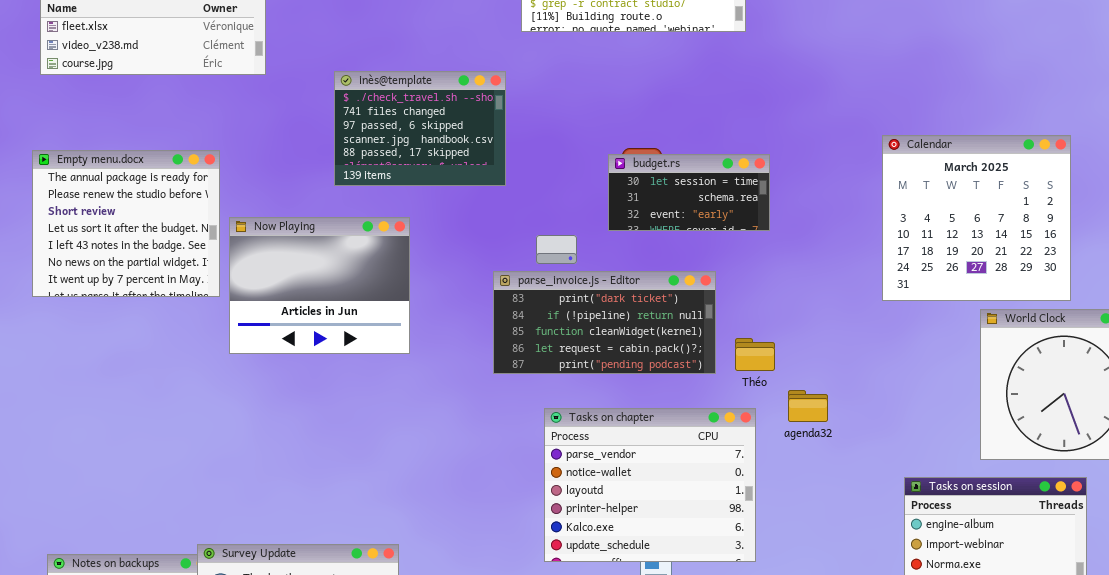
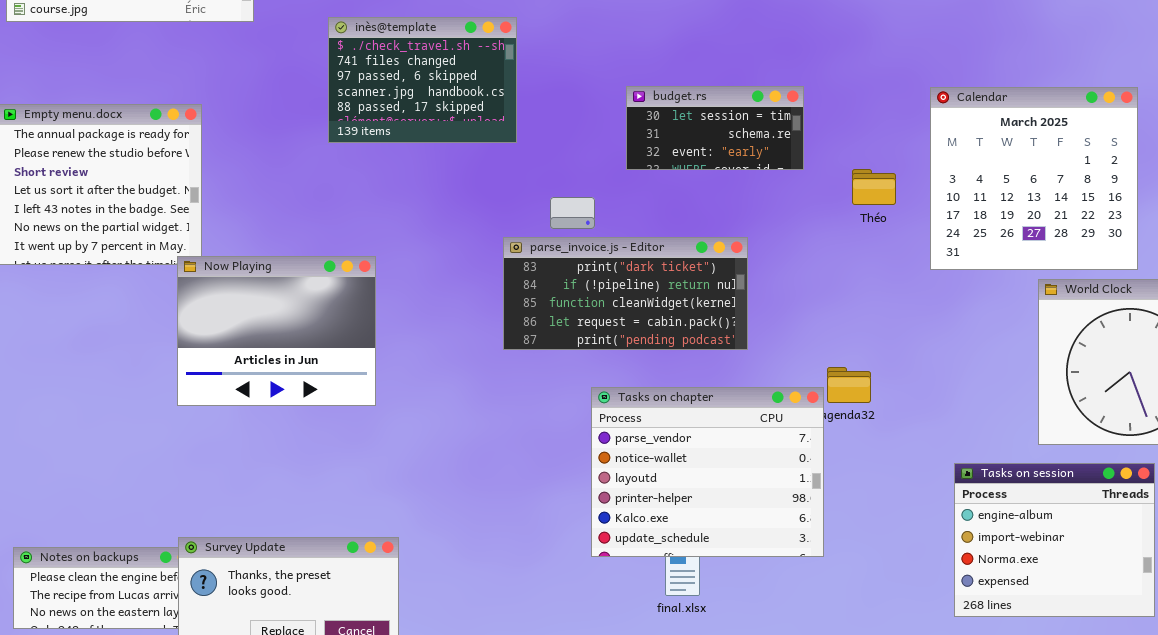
budget.rs: [608,154,770,231] -> [626,86,804,170], moved
Now Playing: [229,217,410,354] -> [177,256,376,406], moved
Théo: [735,338,775,371] -> [852,169,896,205], moved
Tasks on chapter: [544,408,756,562] -> [591,387,824,557], moved

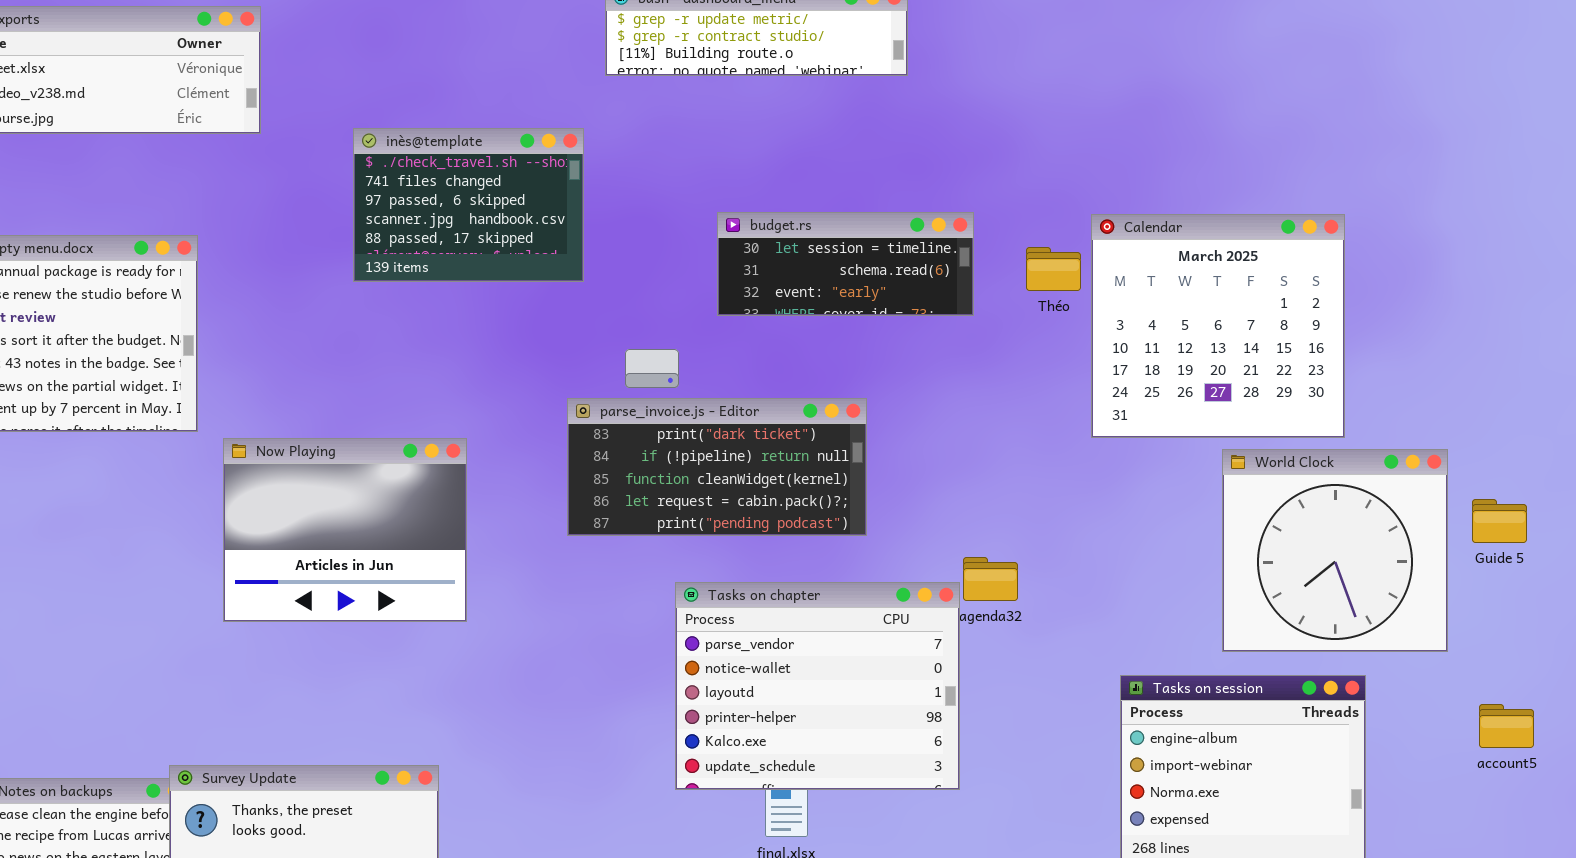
budget.rs: [626,86,804,170] -> [717,212,974,316], resized
Théo: [852,169,896,205] -> [1026,247,1081,291], moved
Now Playing: [177,256,376,406] -> [223,438,467,622], moved

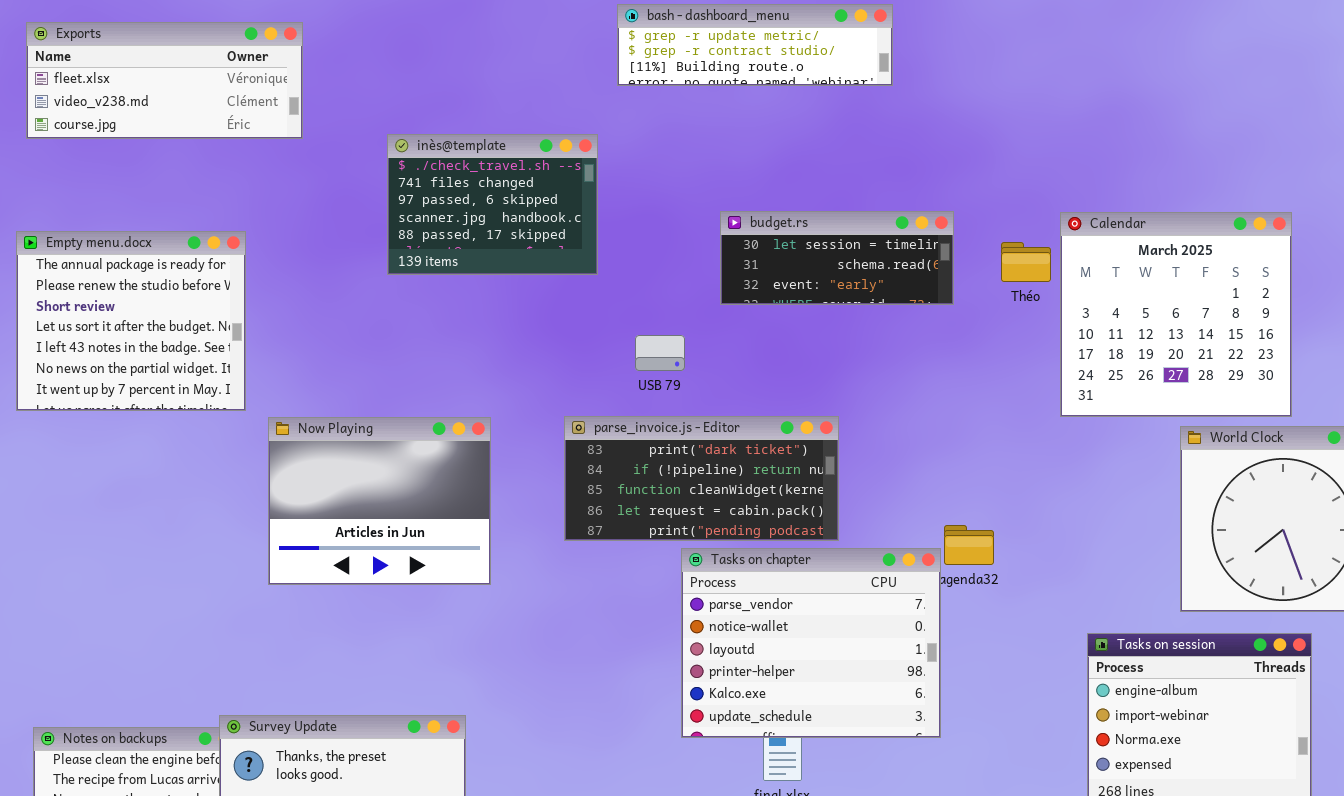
parse_invoice.js - Editor: [567,398,867,536] -> [564,416,839,541], moved

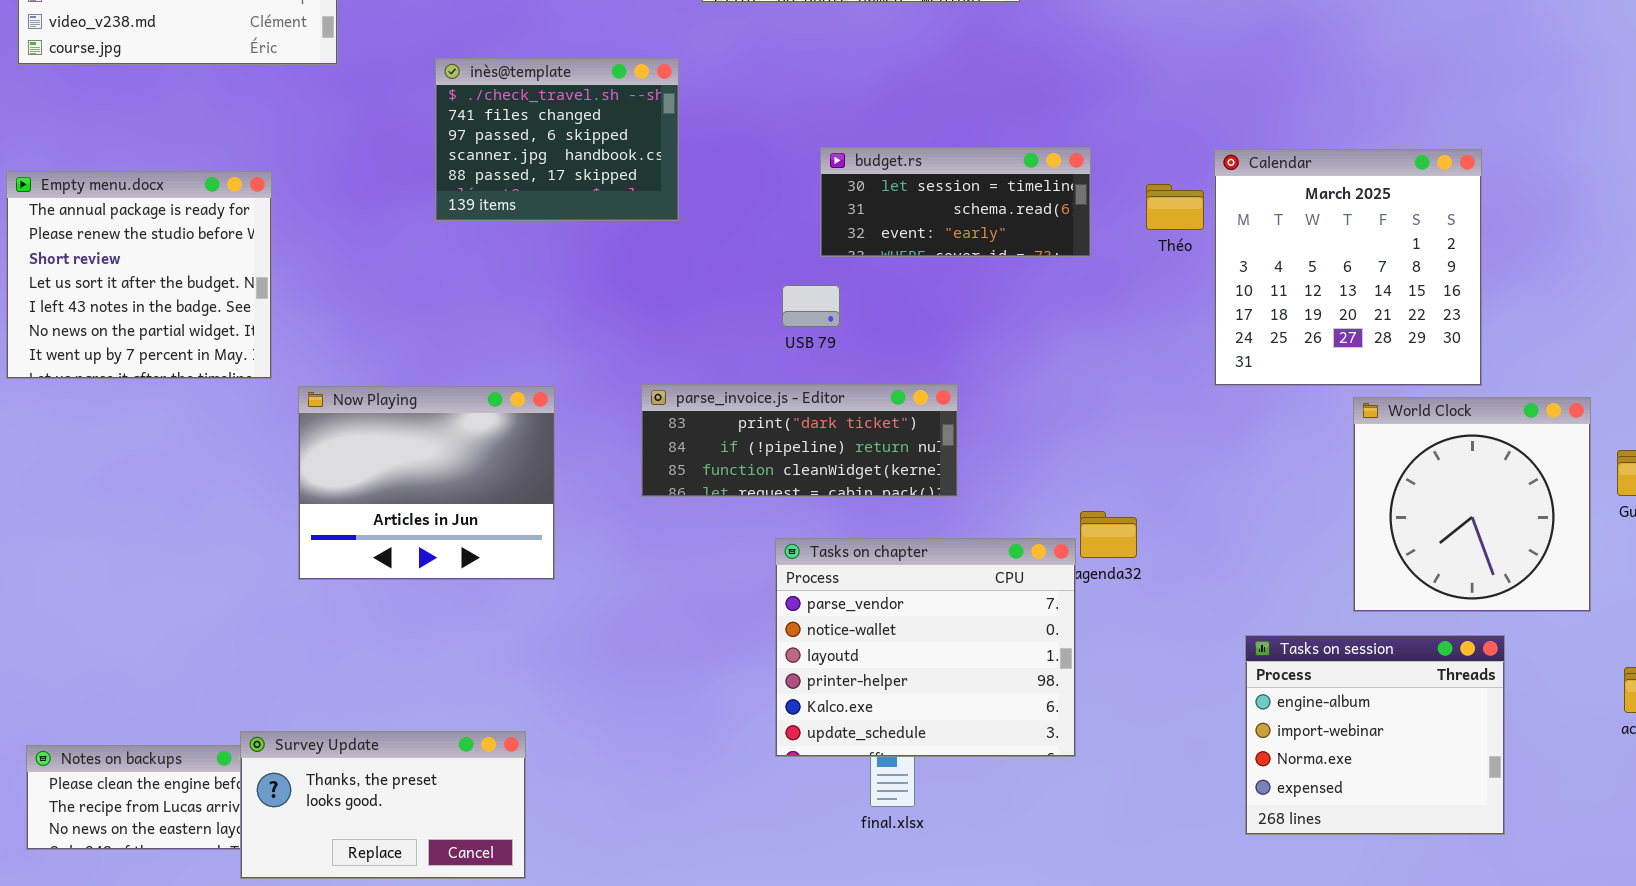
USB 79: [635,335,685,371] -> [782,285,840,327], moved
parse_invoice.js - Editor: [564,416,839,541] -> [641,384,958,497], resized

